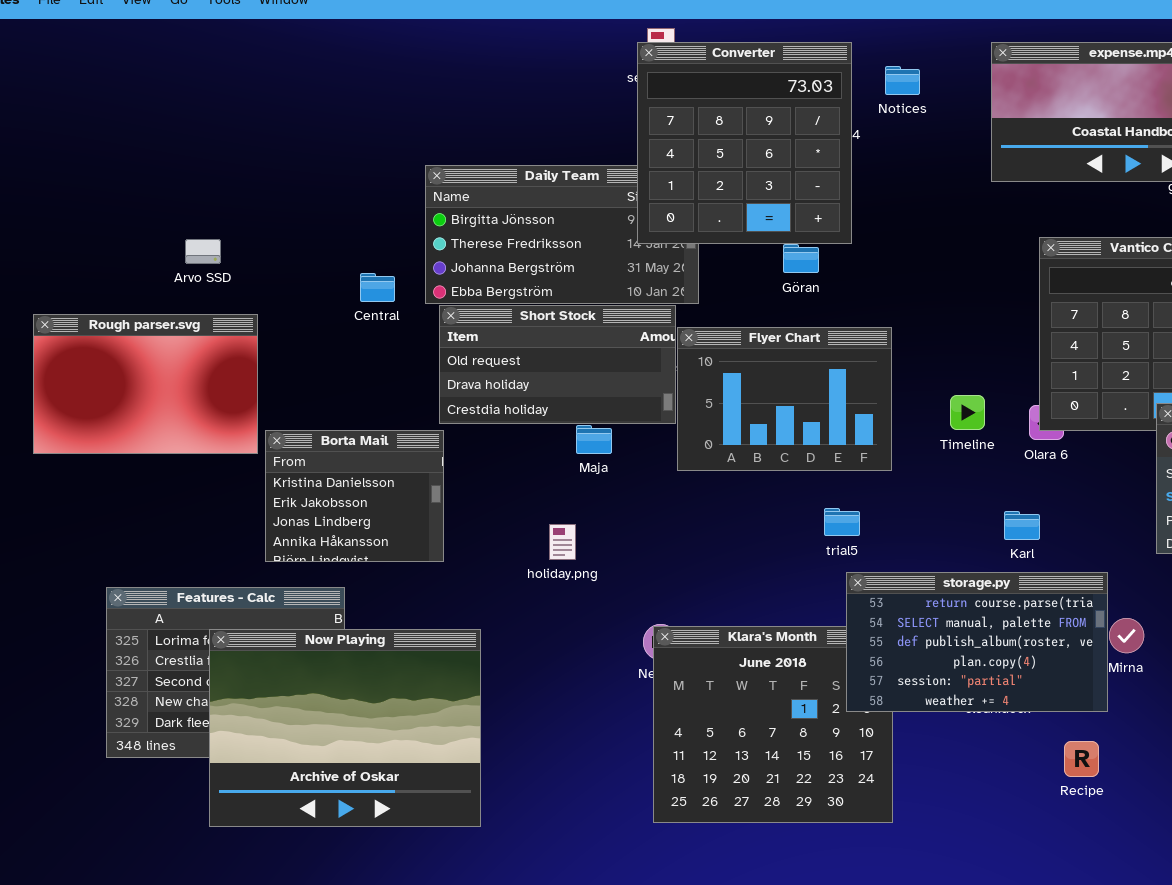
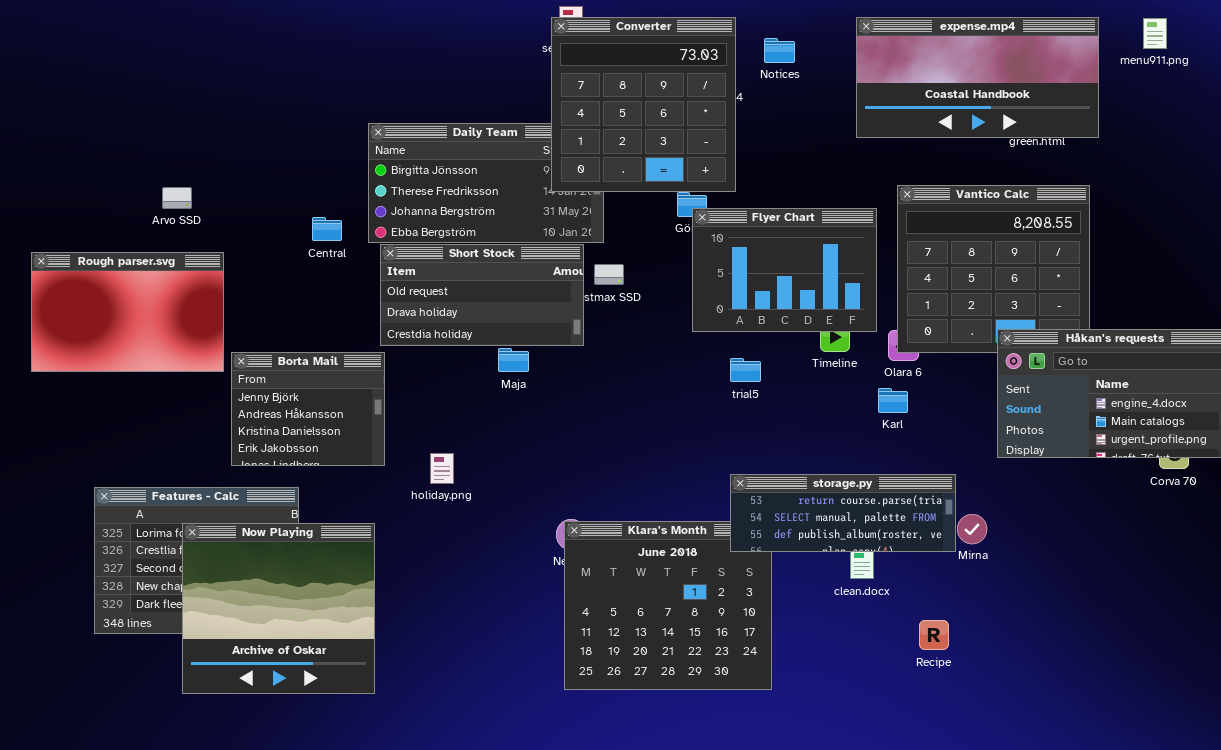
Flyer Chart: [677,327,892,471] -> [692,208,877,332], moved
Borta Mail: [265,430,444,562] -> [231,352,385,466], scrolled up 2 rows
trial5: [824,508,860,536] -> [730,358,761,382], moved
Karl: [1004,511,1040,540] -> [878,388,908,413], moved
holiday.png: [549,524,576,560] -> [430,453,454,484], moved
storage.py: [846,572,1108,712] -> [730,474,956,552], resized
Now Playing: [209,629,481,827] -> [182,523,375,694], resized

